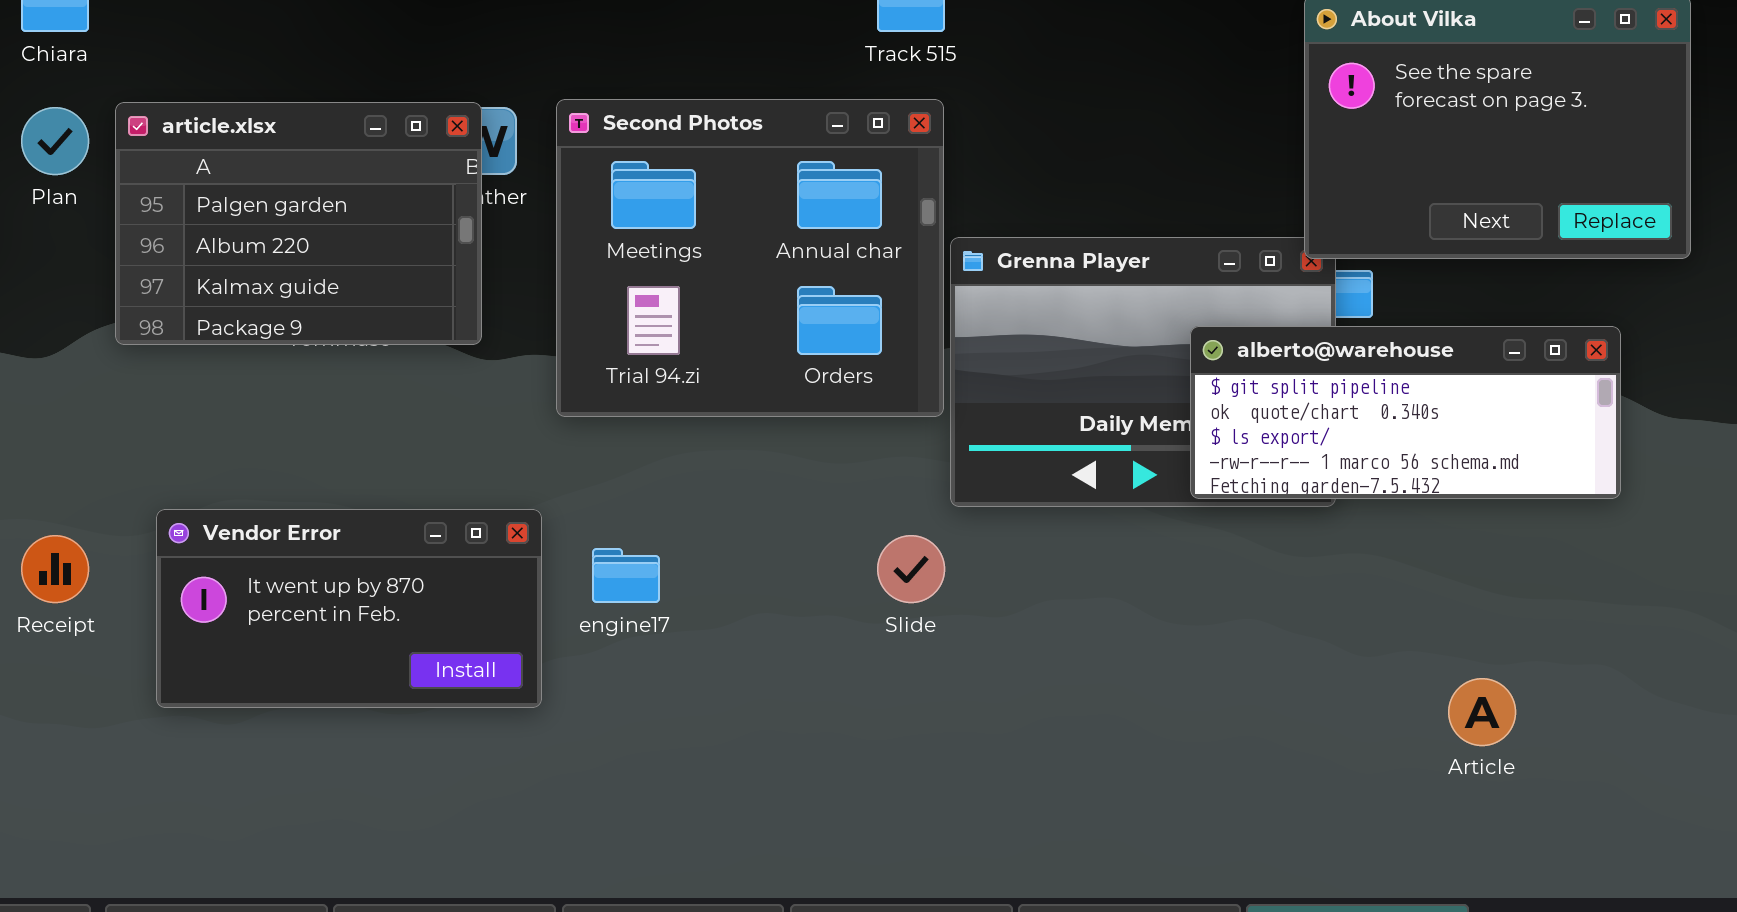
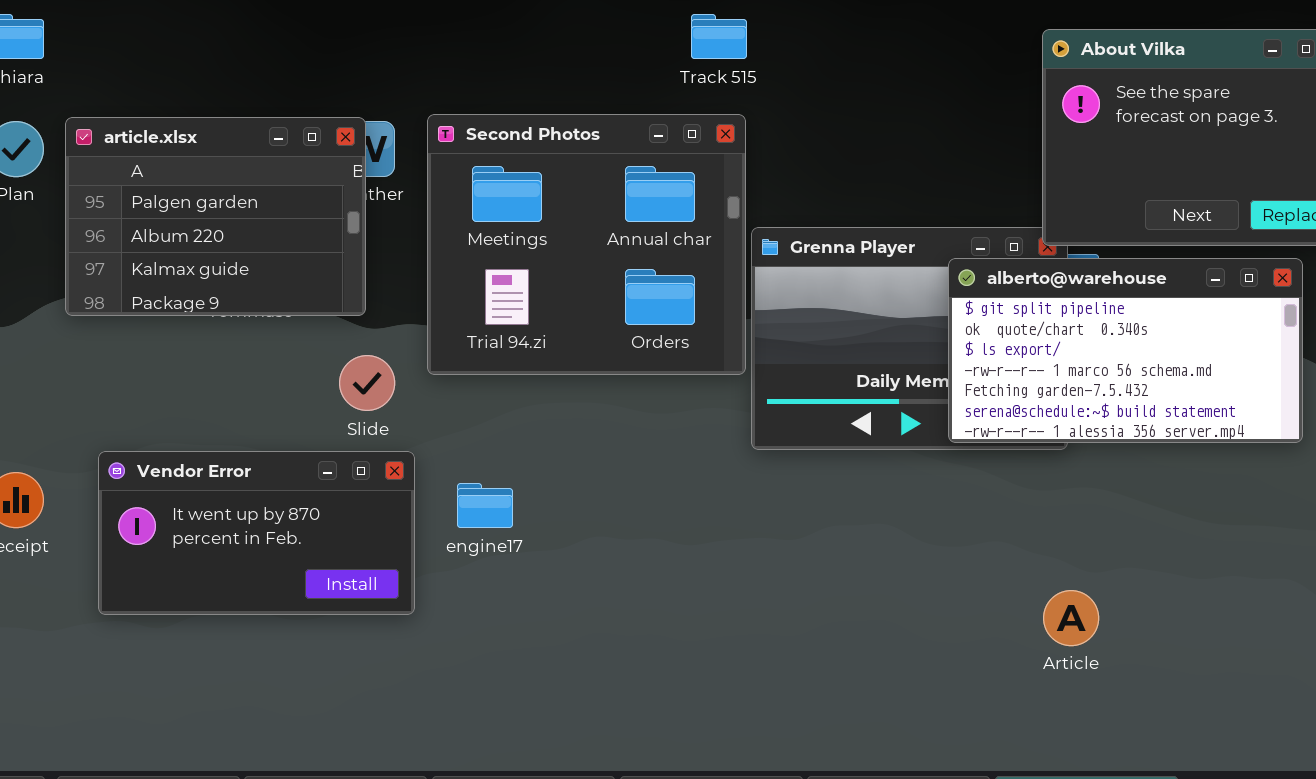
alberto@warehouse: [1190,326,1621,499] -> [948,258,1303,443], resized
Slide: [877,535,945,603] -> [339,355,395,411], moved
Article: [1448,678,1516,746] -> [1043,590,1099,646], moved

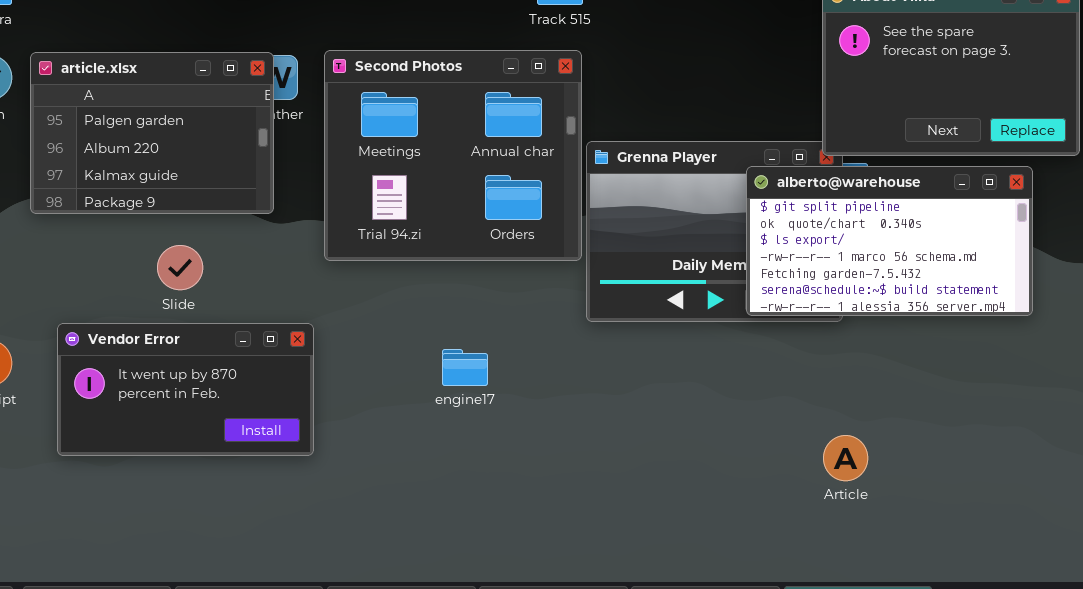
Slide: [339,355,395,411] -> [157,245,203,290], moved
engine17: [457,483,513,528] -> [442,349,488,386], moved

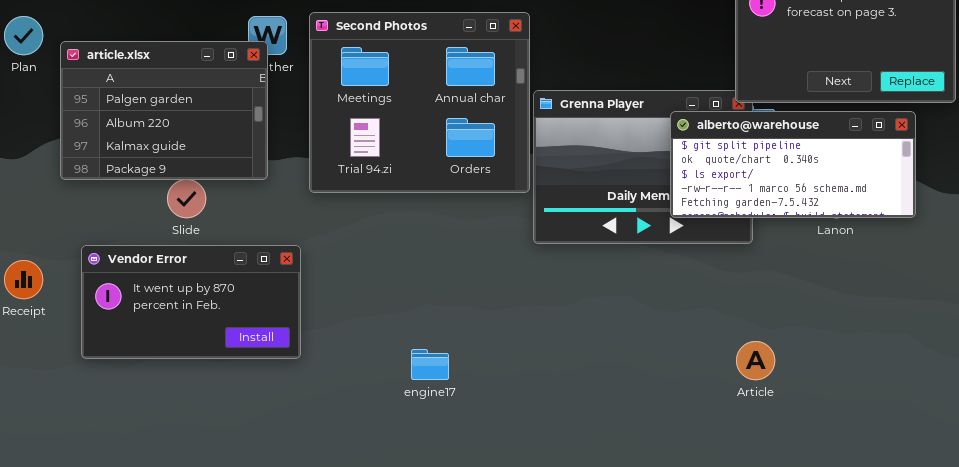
article.xlsx: [30,52,274,214] -> [60,41,268,180], moved
alberto@warehouse: [746,166,1033,316] -> [670,111,916,218], resized
engine17: [442,349,488,386] -> [411,349,449,380], moved

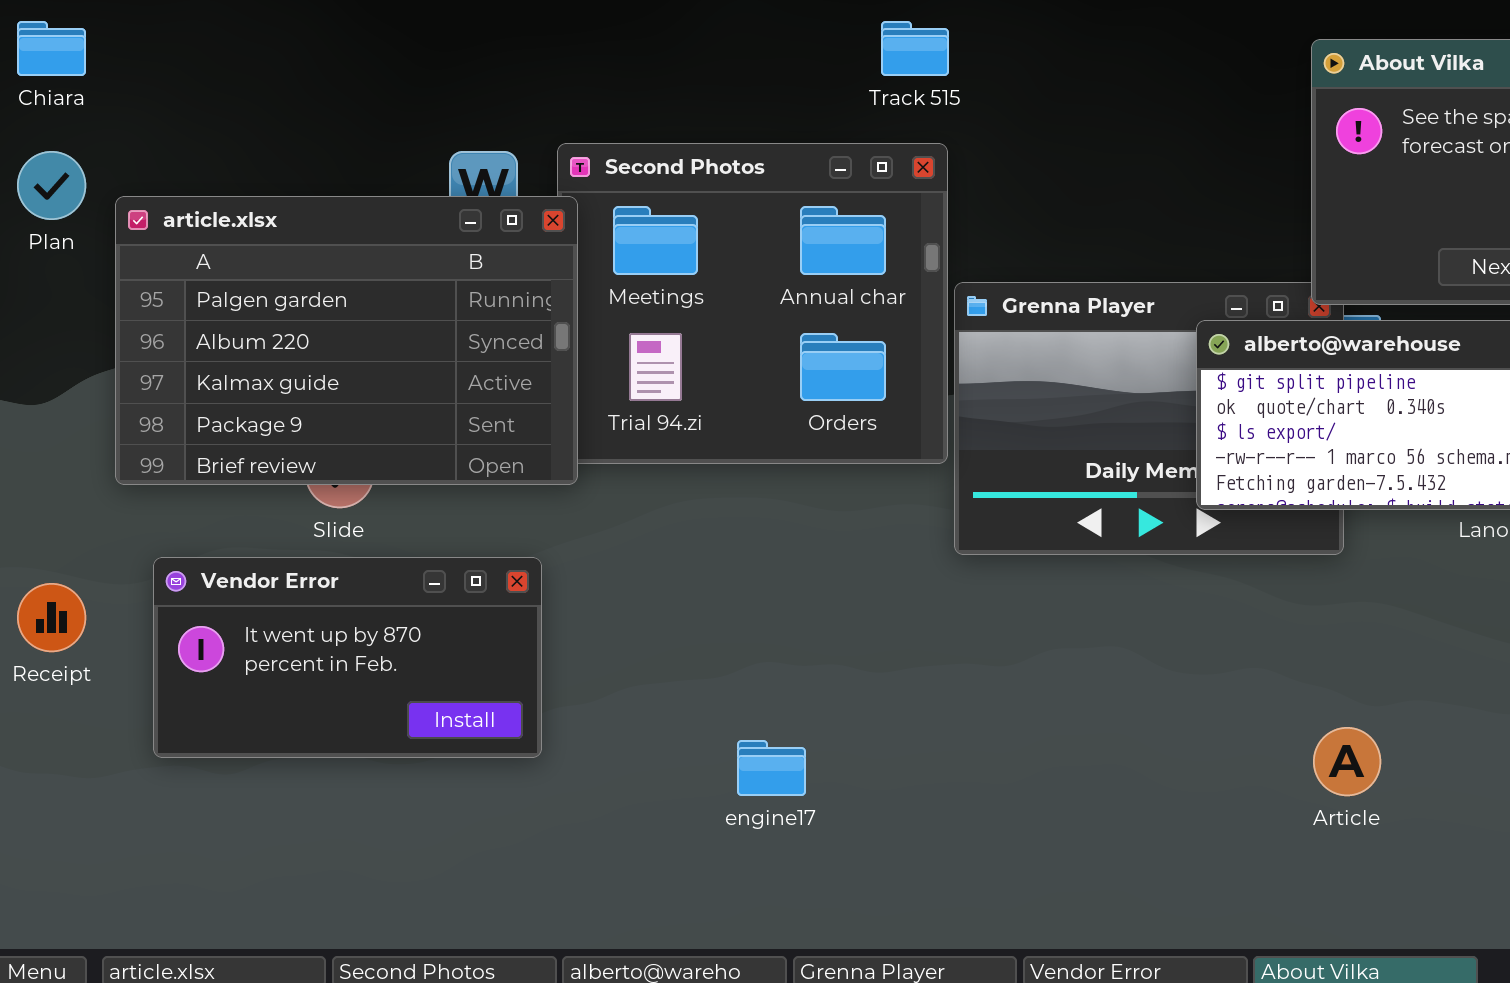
article.xlsx: [60,41,268,180] -> [115,196,578,485], resized

